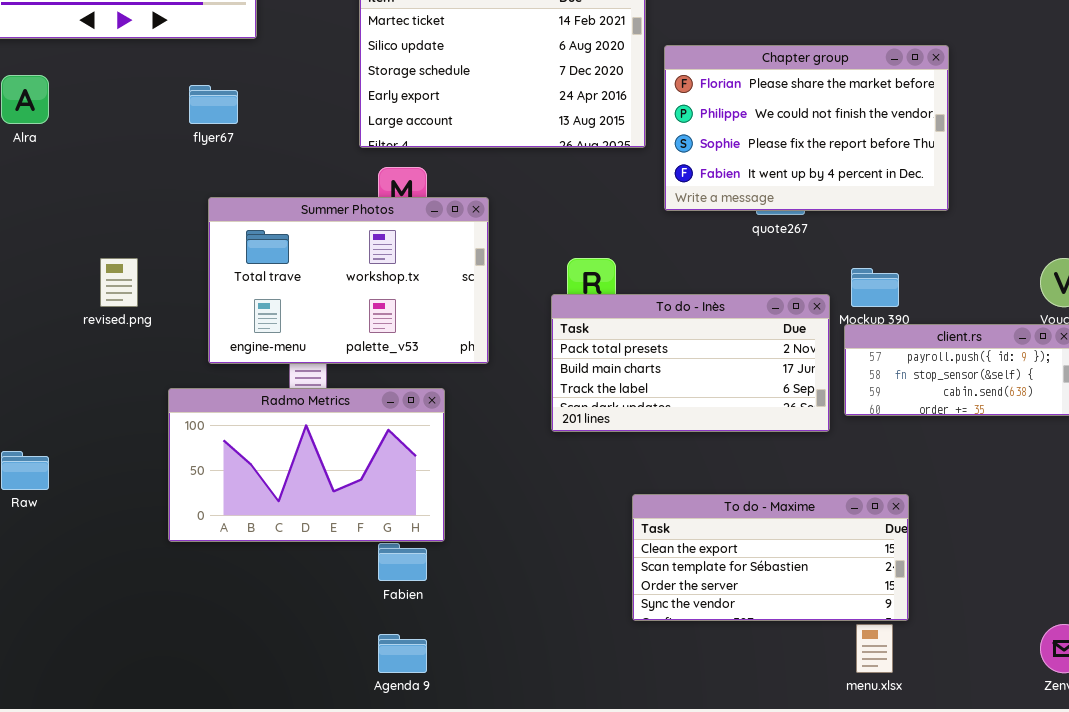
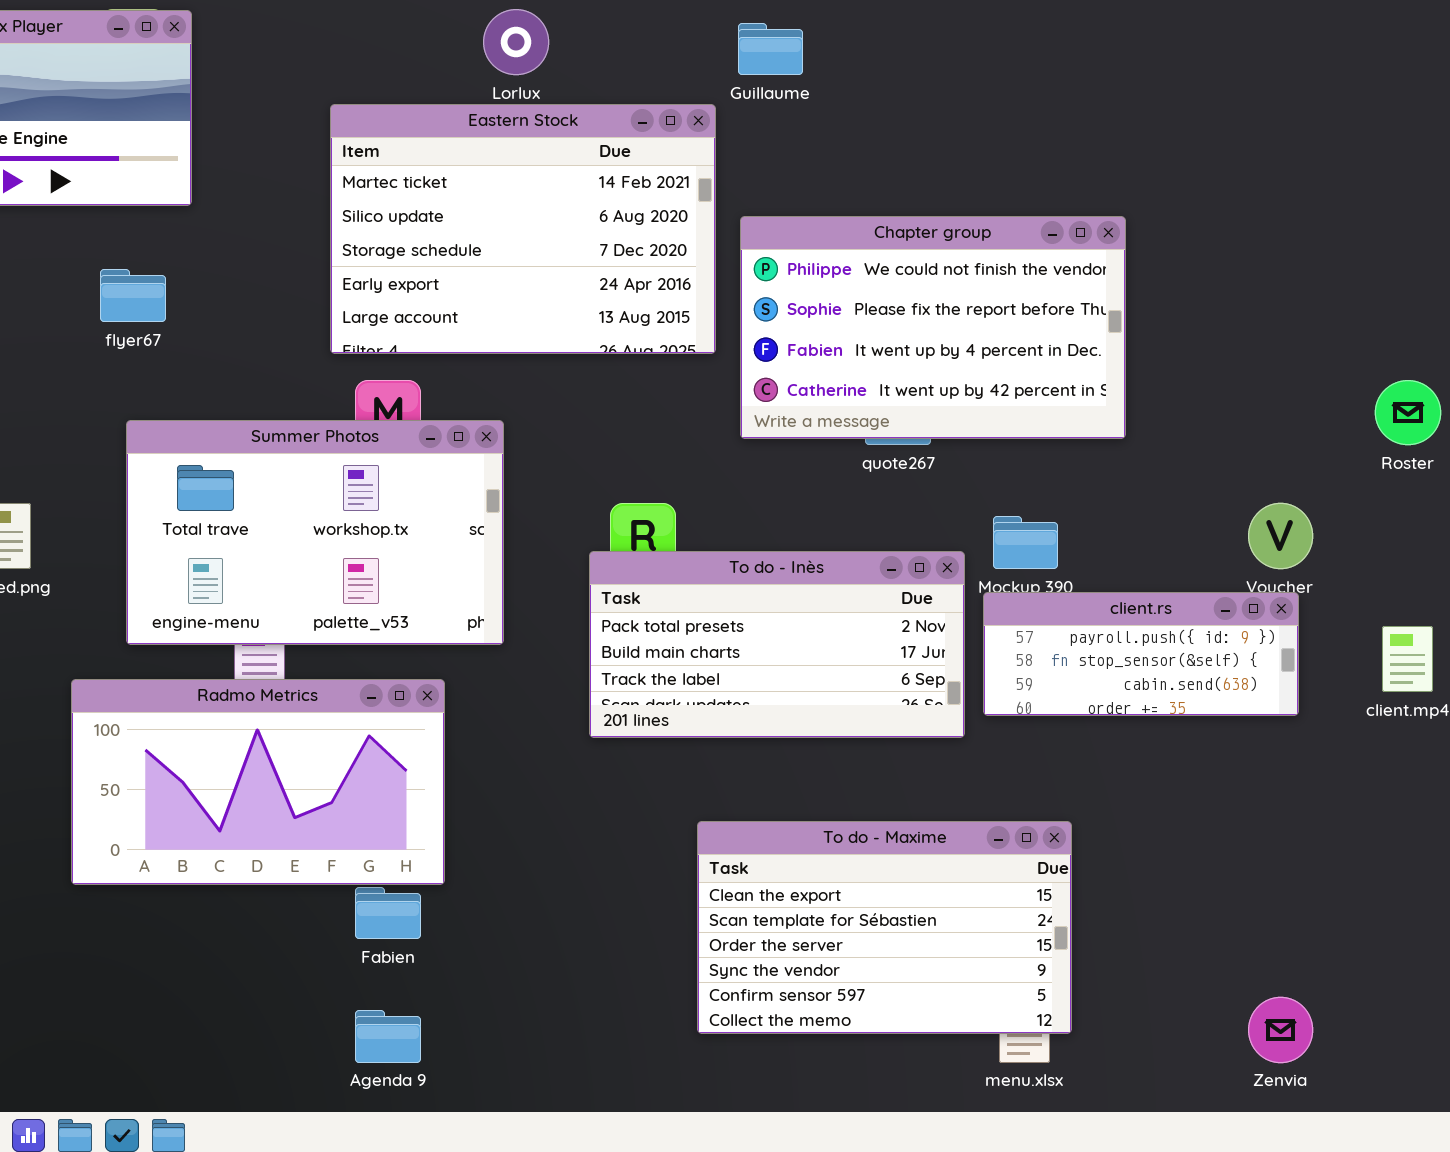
Chapter group: [664,45,949,211] -> [740,216,1126,439], scrolled down 1 row
To do - Maxime: [632,494,909,621] -> [697,821,1072,1034], resized

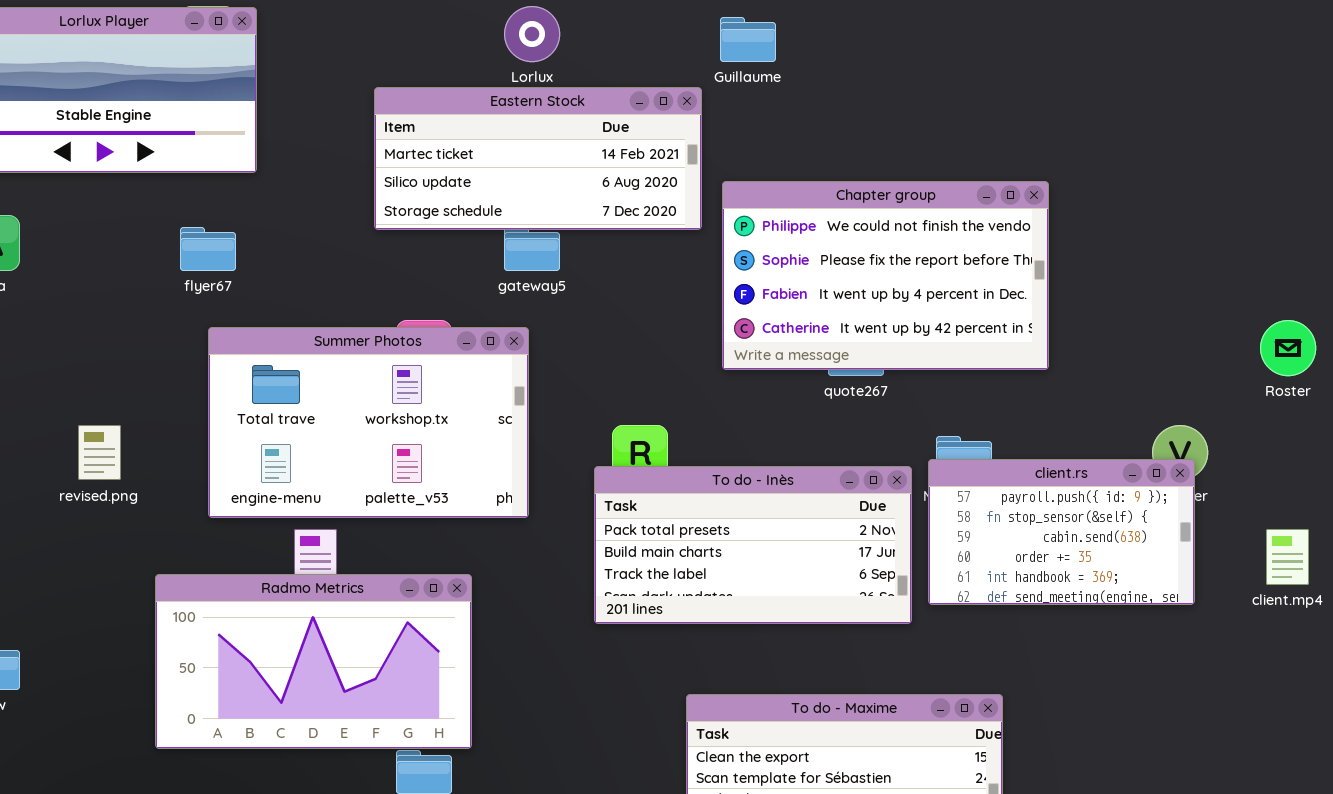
Eastern Stock: [330,104,716,354] -> [374,87,702,230], resized
Summer Photos: [126,420,504,645] -> [208,327,529,518], moved
client.rs: [983,592,1299,716] -> [928,459,1195,605], resized

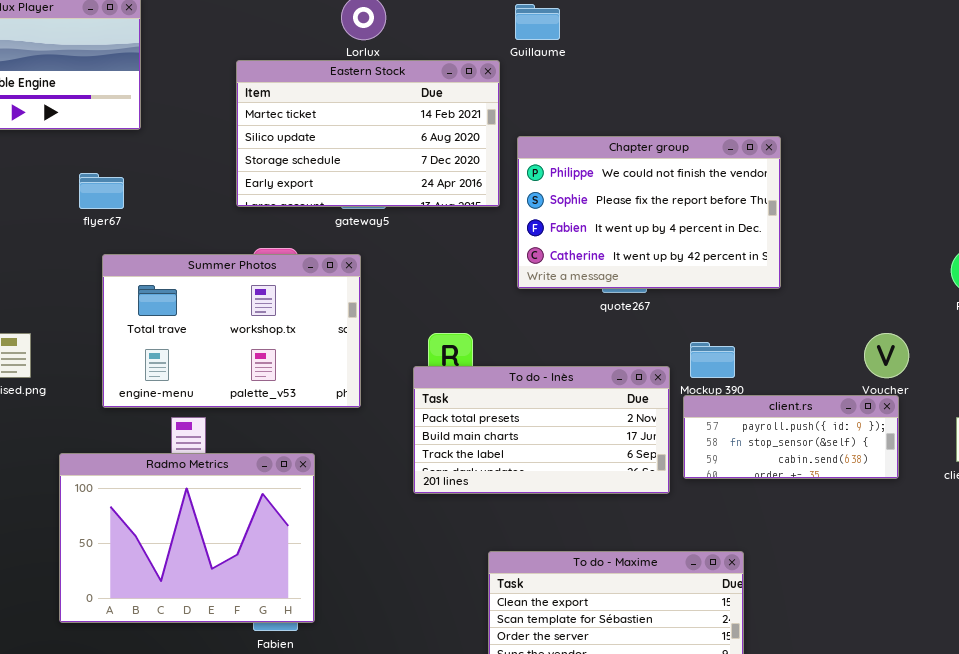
Eastern Stock: [374,87,702,230] -> [236,60,500,207], resized
client.rs: [928,459,1195,605] -> [683,395,899,479], resized
Radmo Metrics: [155,574,472,749] -> [59,453,315,623], resized

